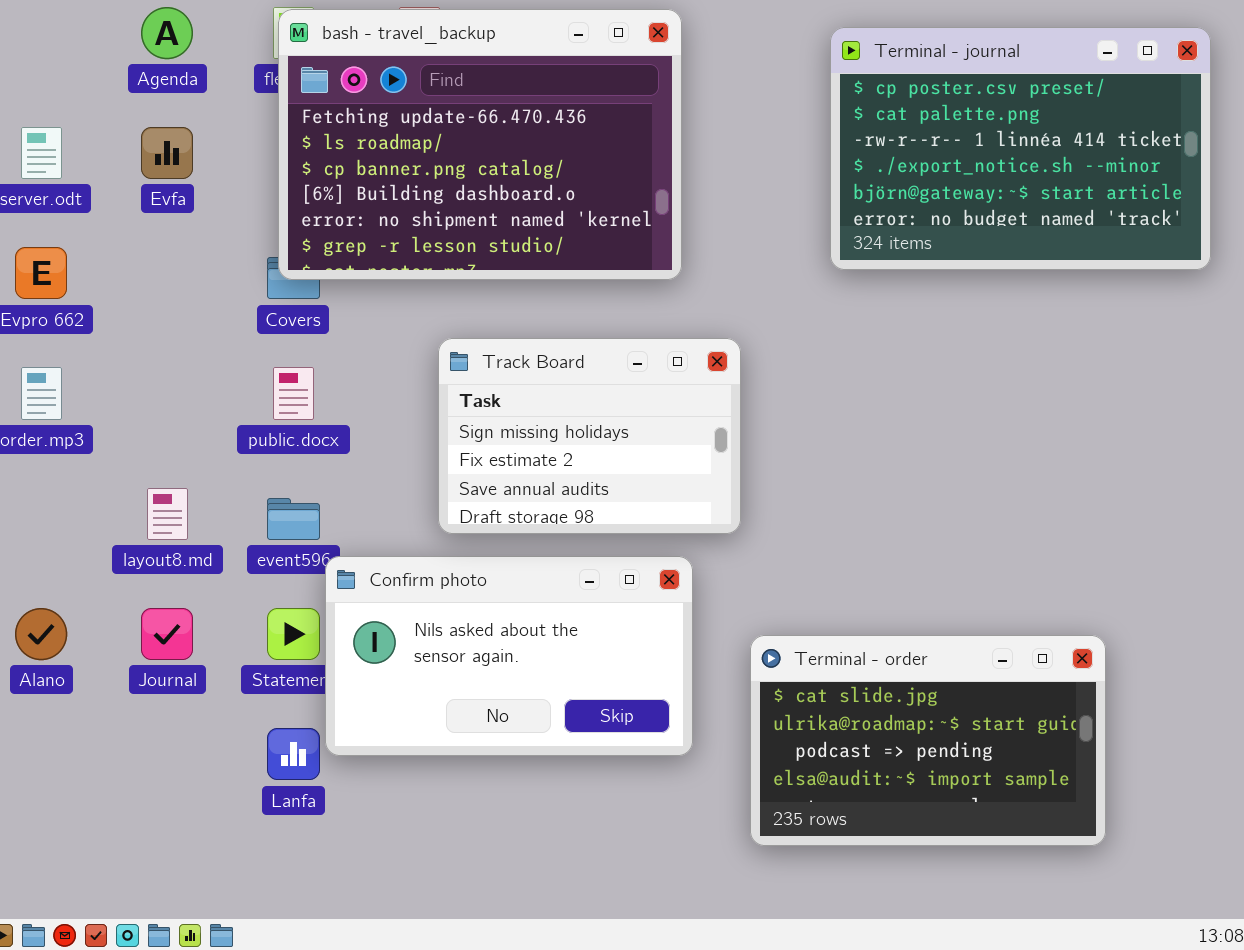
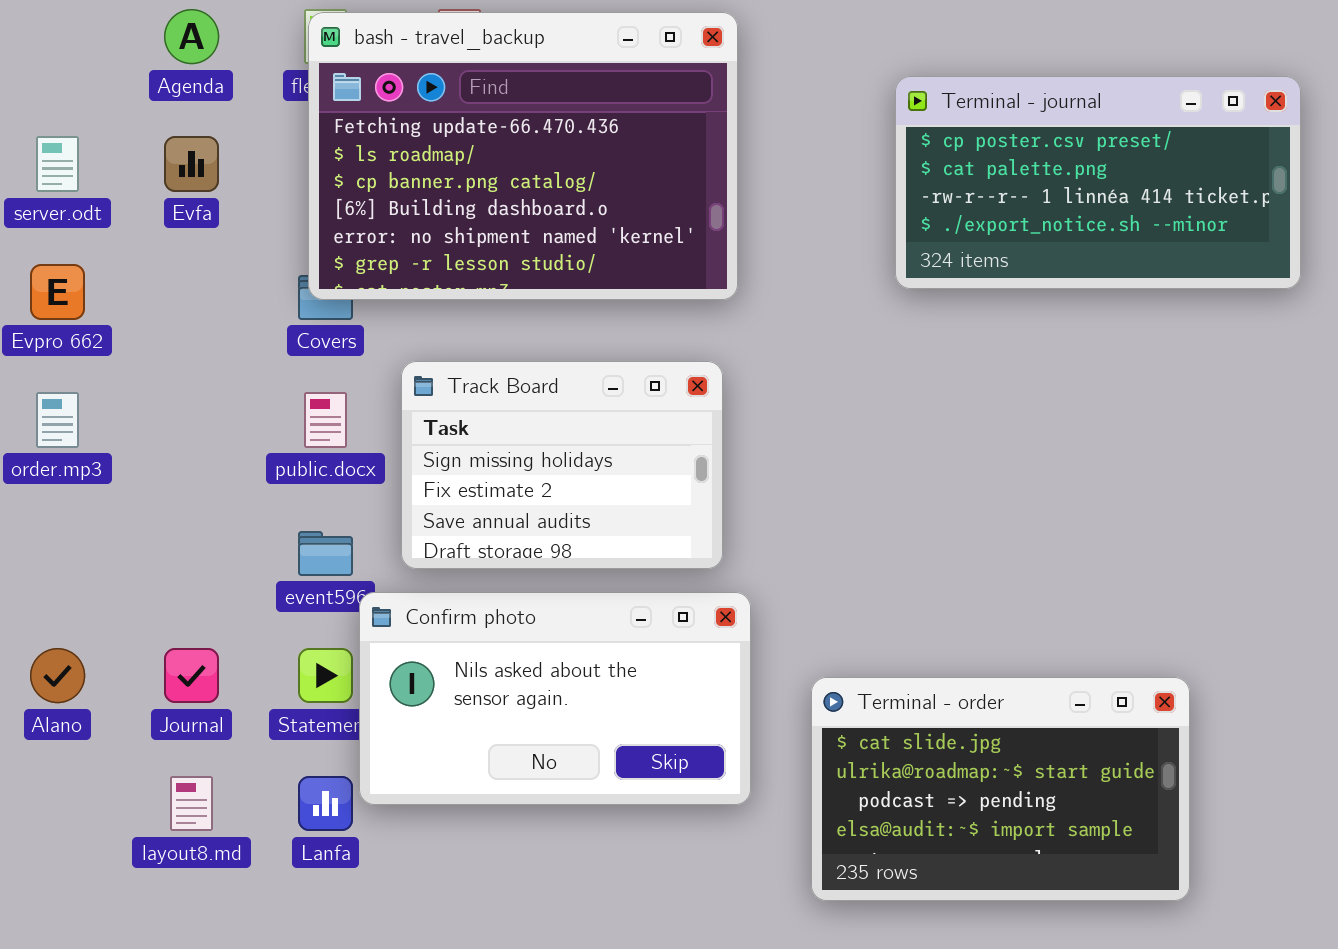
Terminal - journal: [830,27,1211,270] -> [895,76,1301,289], resized
Track Board: [438,338,741,534] -> [401,361,723,569], moved
layout8.md: [147,488,188,540] -> [170,776,213,831], moved

